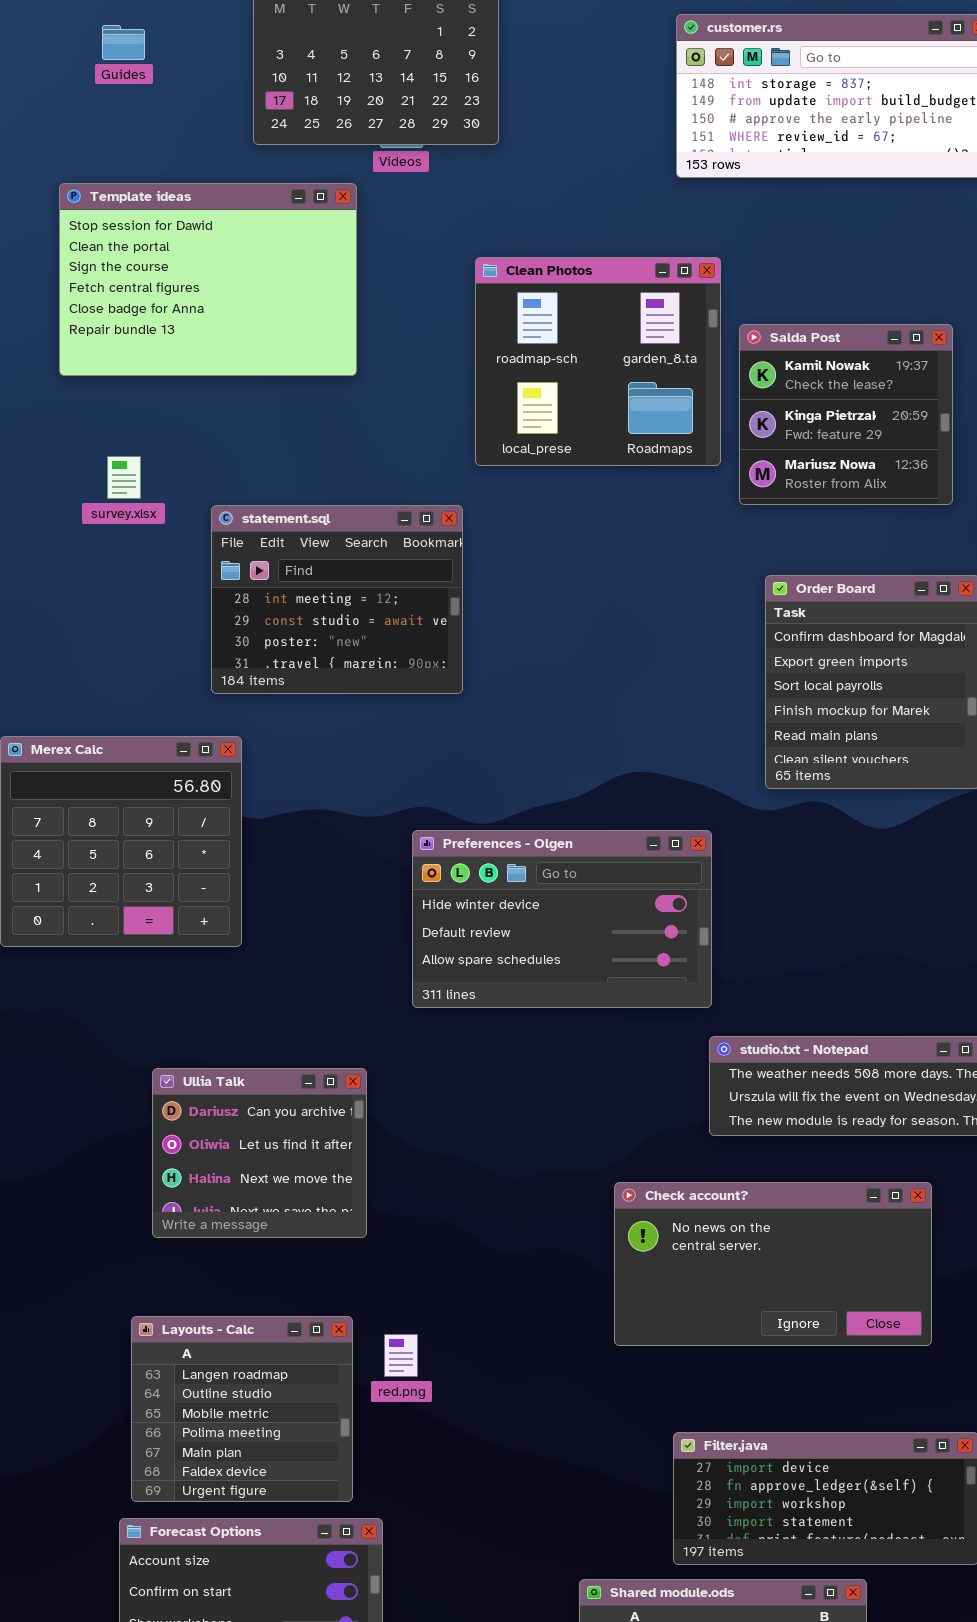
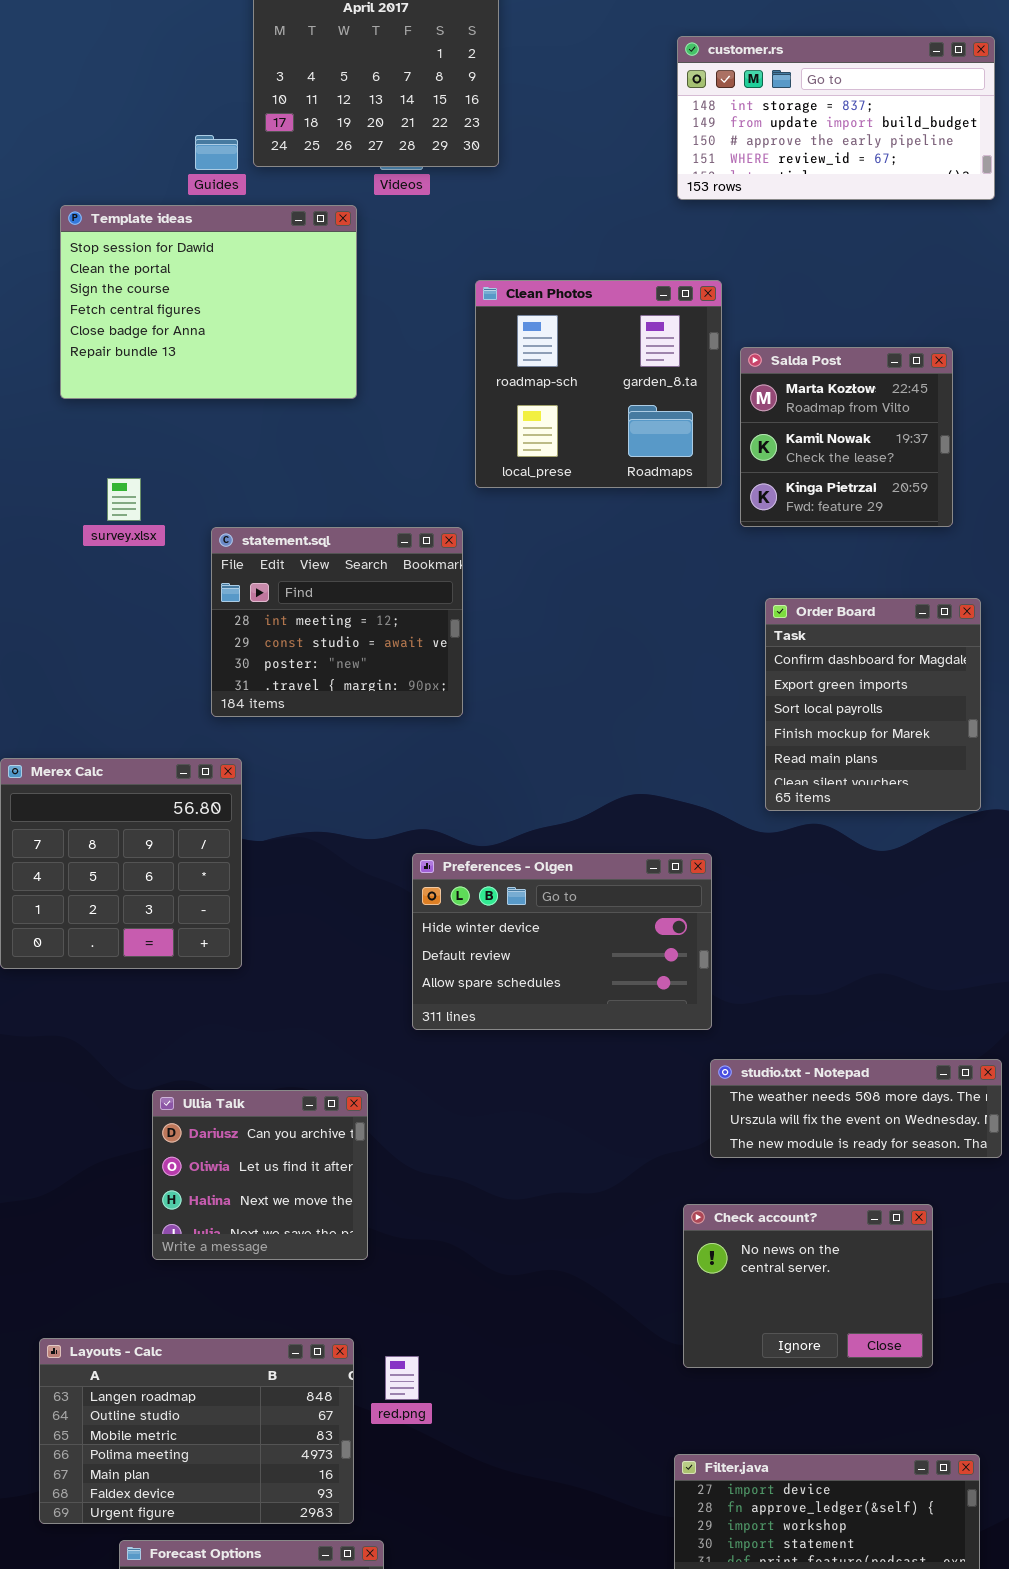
Guides: [102,25,145,60] -> [195,135,238,170], moved
Salda Post: [739,324,953,505] -> [740,347,953,527], scrolled up 1 row
Check account?: [614,1182,932,1346] -> [683,1204,933,1368], resized
Layouts - Calc: [131,1316,353,1502] -> [39,1338,354,1524], resized

